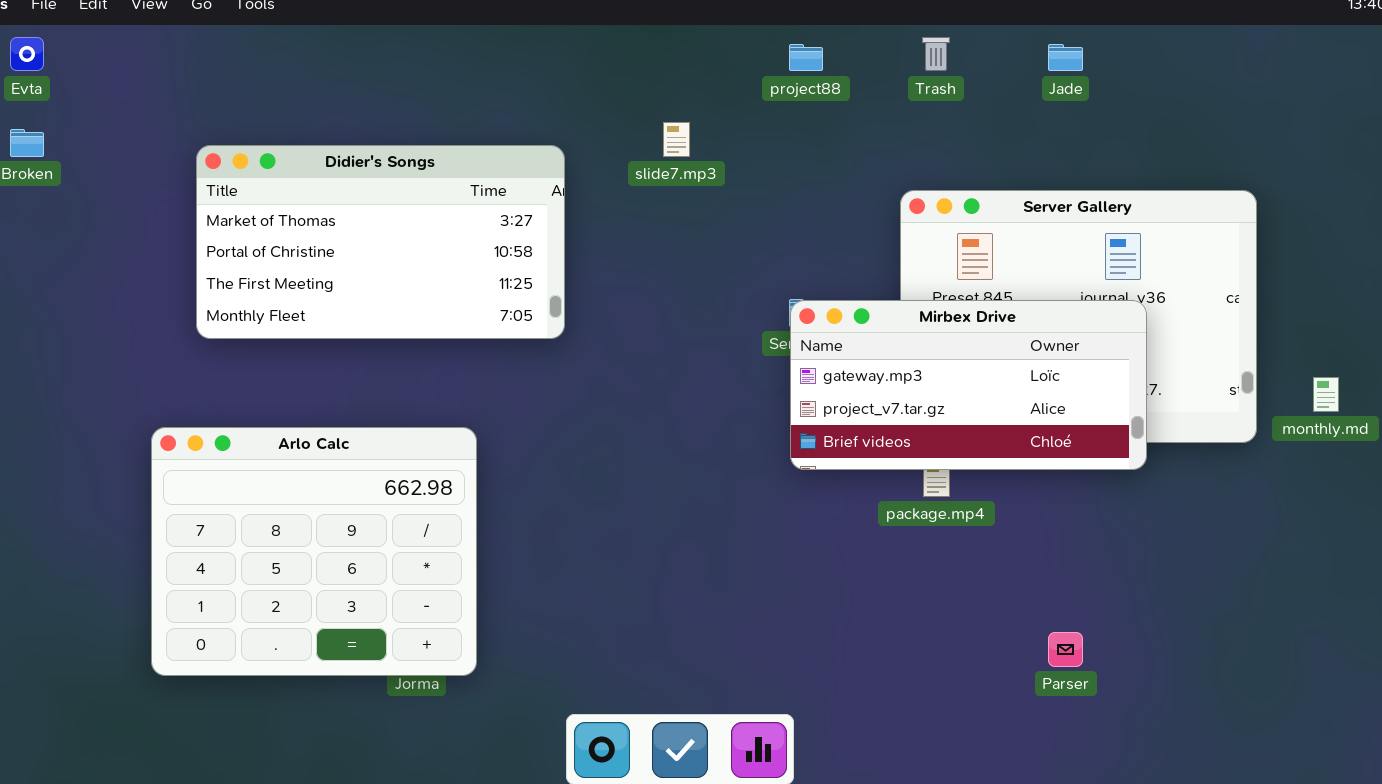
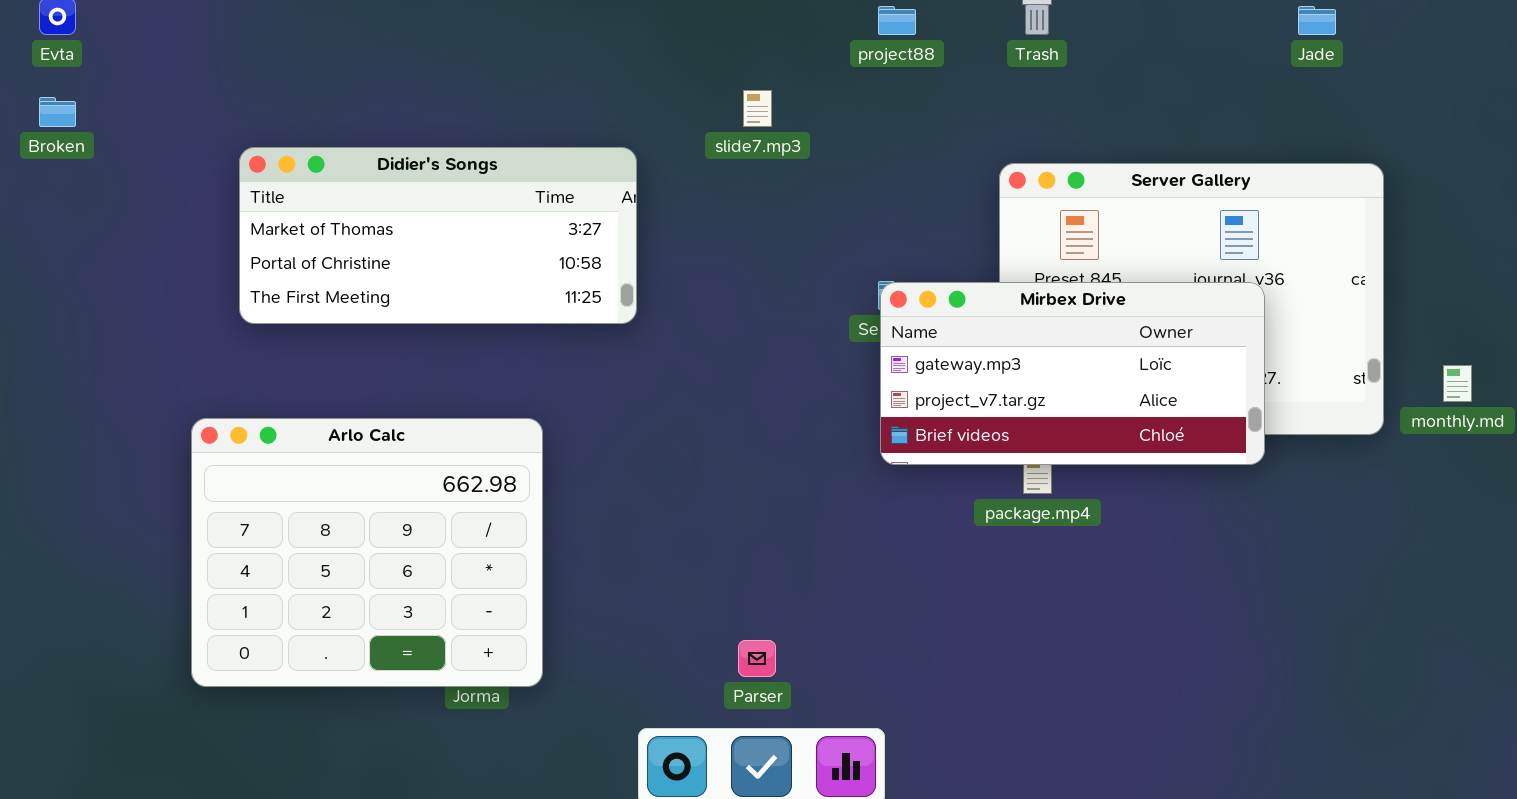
Jade: [1048,44,1083,71] -> [1298,6,1336,35], moved
Didier's Songs: [196,145,565,339] -> [239,147,637,324], resized
Parser: [1048,632,1083,667] -> [738,640,776,677], moved

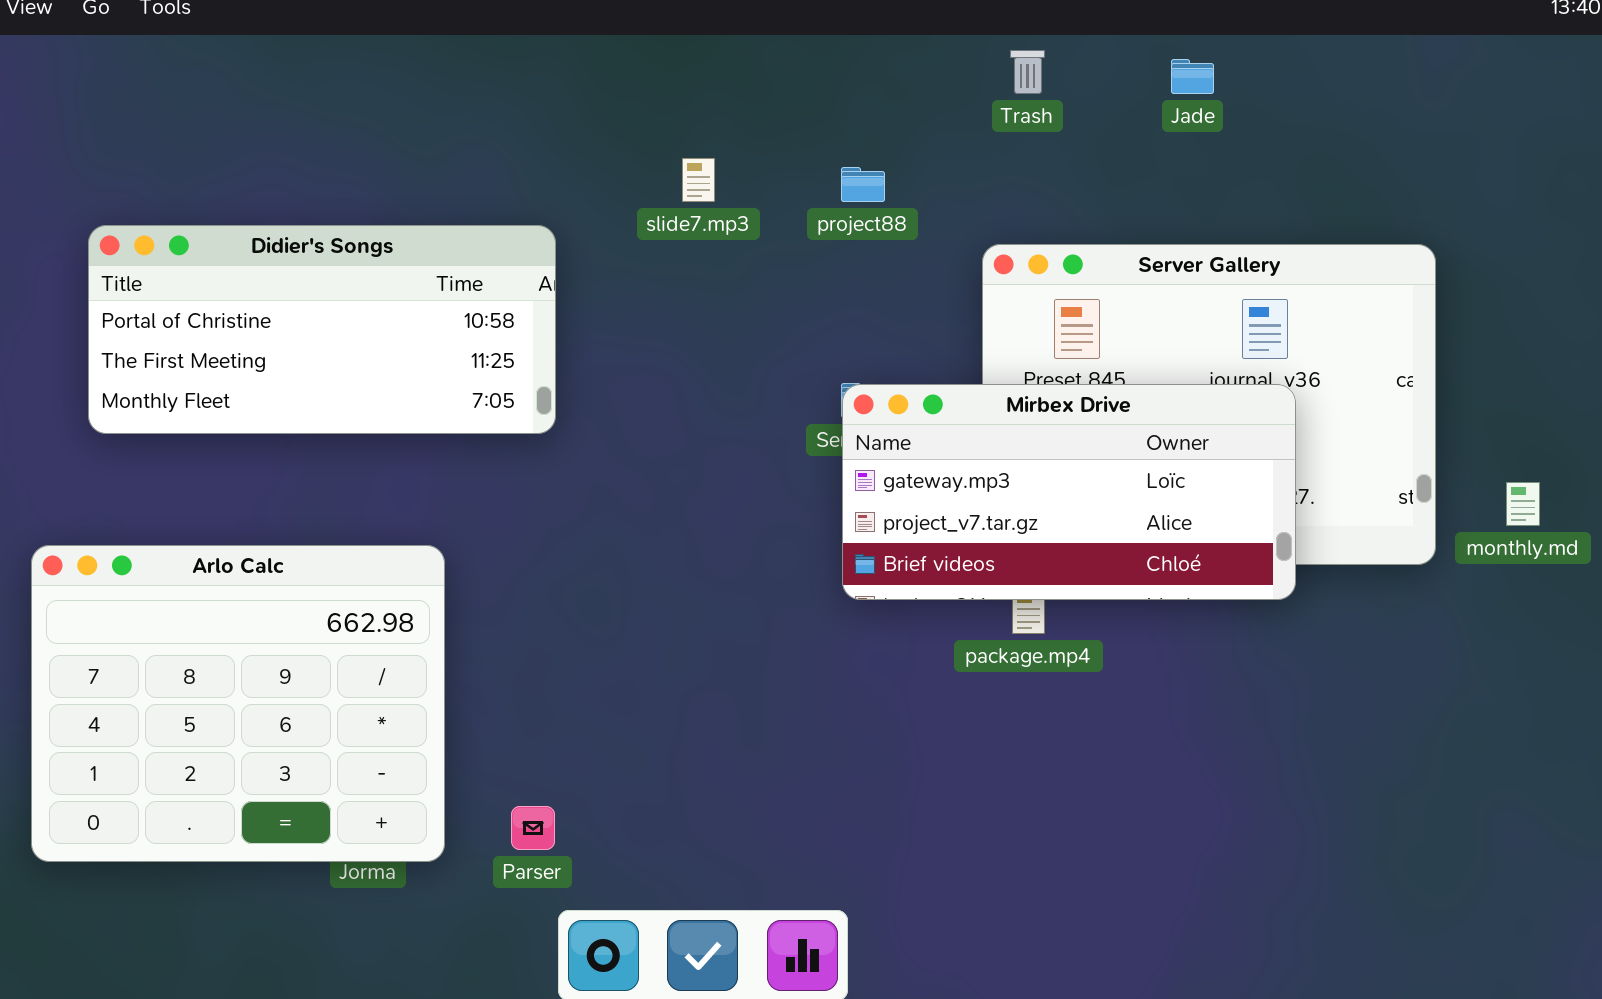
project88: [878,6,916,35] -> [841,167,885,202], moved
Jade: [1298,6,1336,35] -> [1171,59,1214,94], moved
Didier's Songs: [239,147,637,324] -> [88,225,556,434], scrolled down 1 row
Parser: [738,640,776,677] -> [511,806,555,850], moved

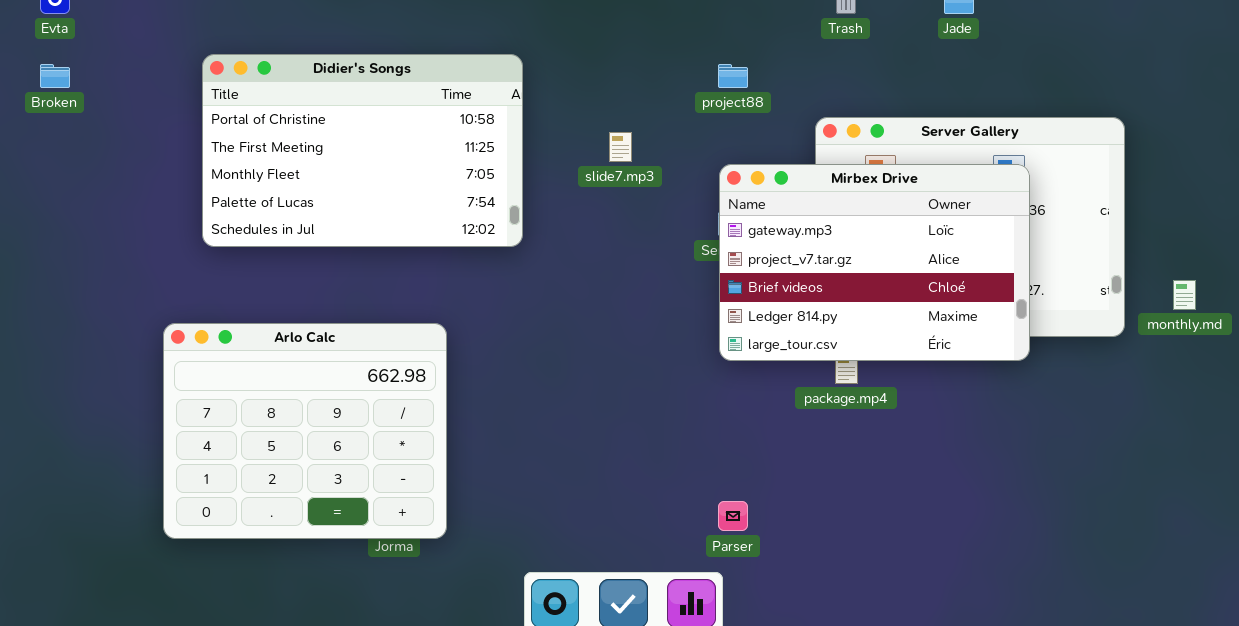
slide7.mp3: [682,158,715,202] -> [609,132,632,162], moved
Didier's Songs: [88,225,556,434] -> [202,54,523,247], resized
Mirbex Drive: [842,384,1296,600] -> [719,164,1030,361], resized
Parser: [511,806,555,850] -> [718,501,748,531], moved

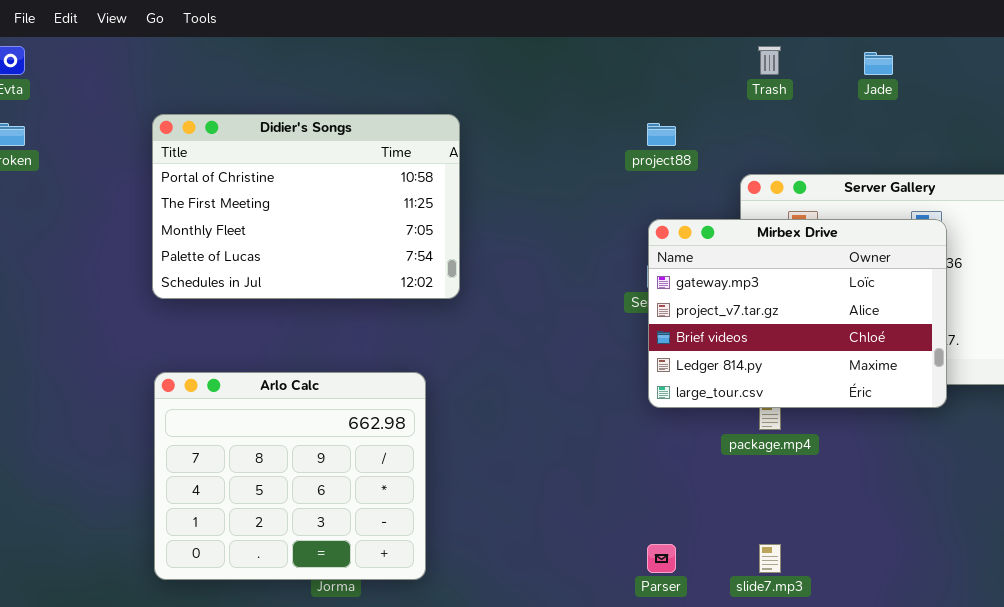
slide7.mp3: [609,132,632,162] -> [759,544,781,573], moved
Arlo Calc: [163,323,447,539] -> [154,372,426,580], moved

